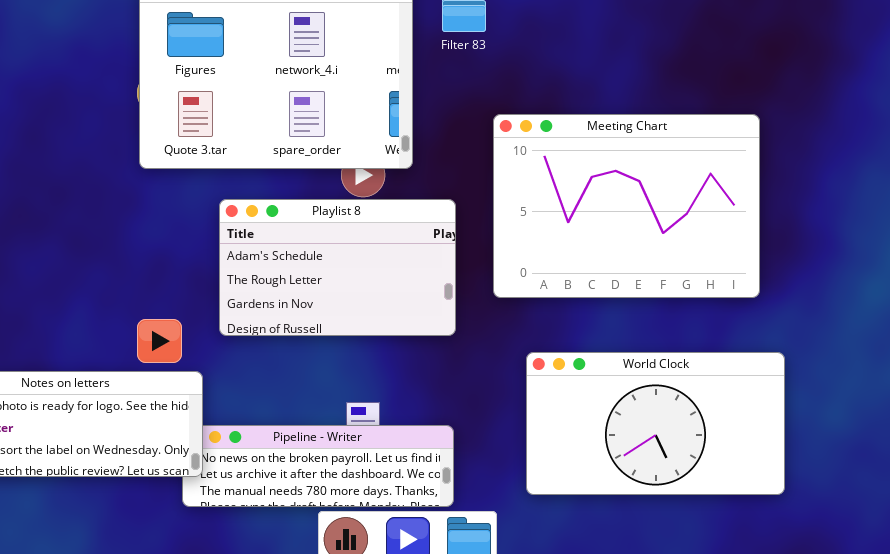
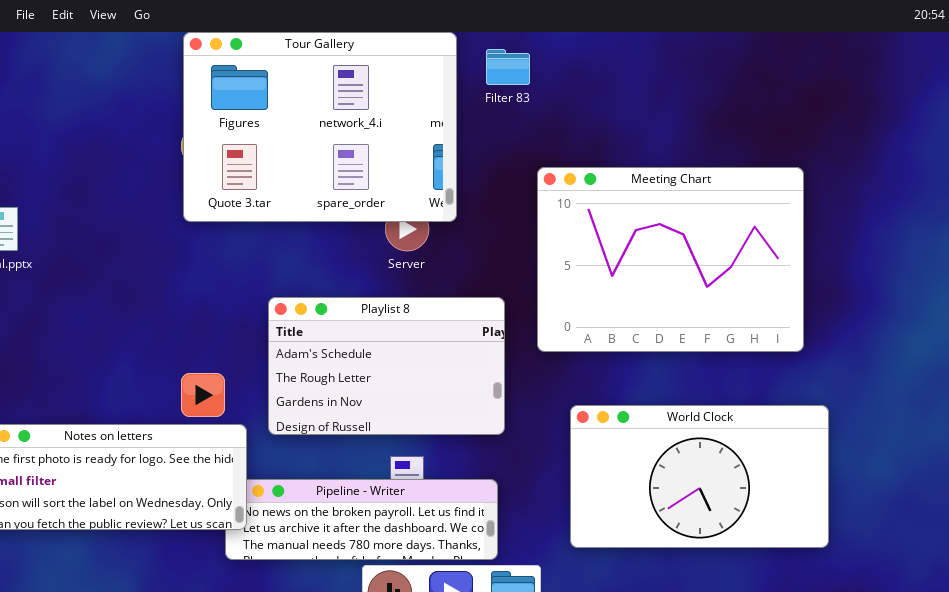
Playlist 8: [219,199,456,336] -> [268,297,505,435], moved

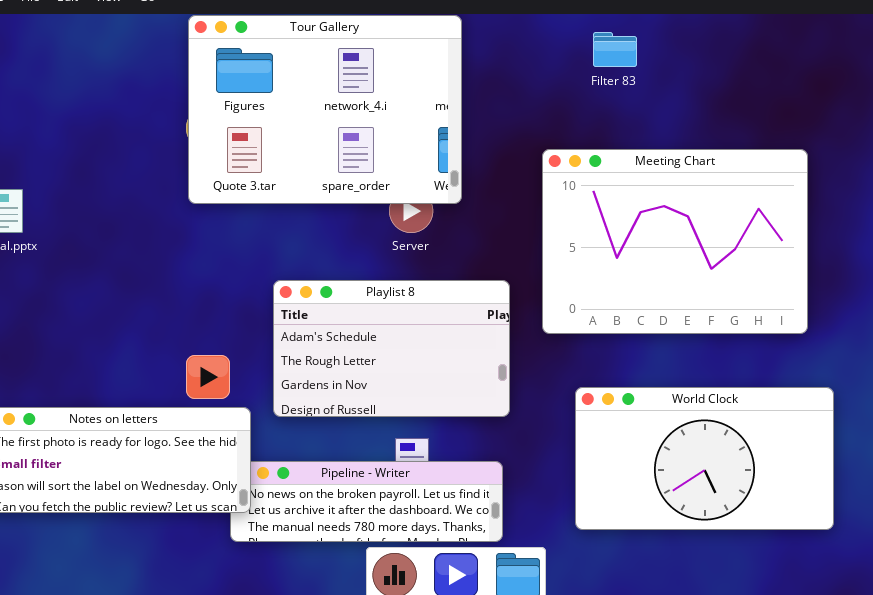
Filter 83: [486,49,530,85] -> [593,32,637,67], moved

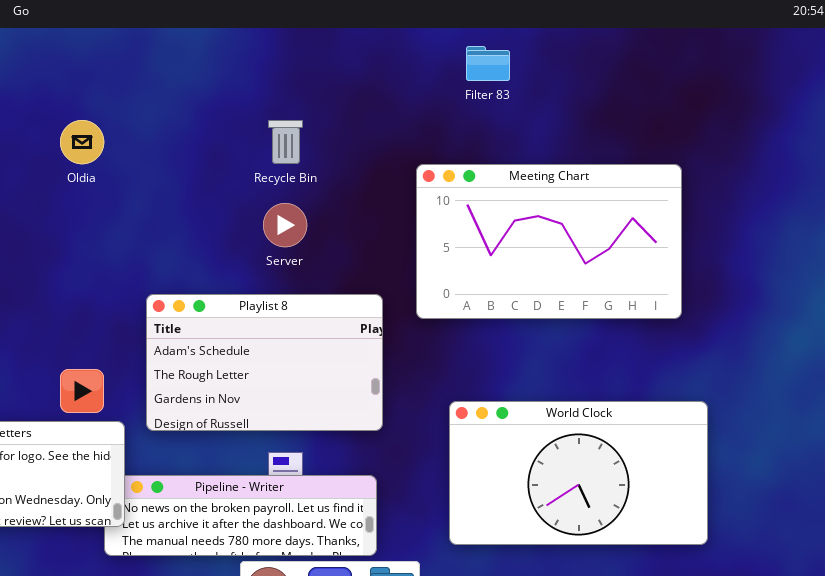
Tour Gallery: [188,15,462,204] -> none, closed
Meeting Chart: [542,149,808,334] -> [416,164,682,319], resized

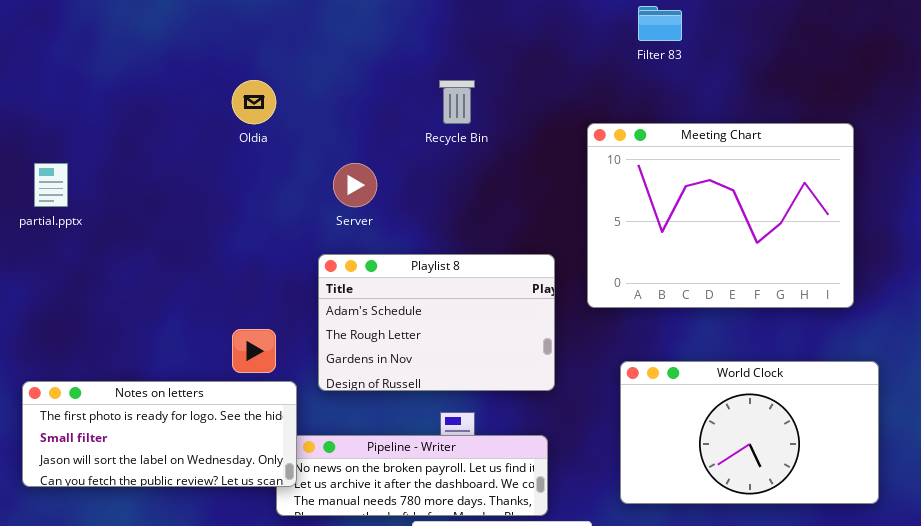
Meeting Chart: [416,164,682,319] -> [587,123,854,308], resized
Server: [263,203,307,247] -> [333,163,377,207], moved

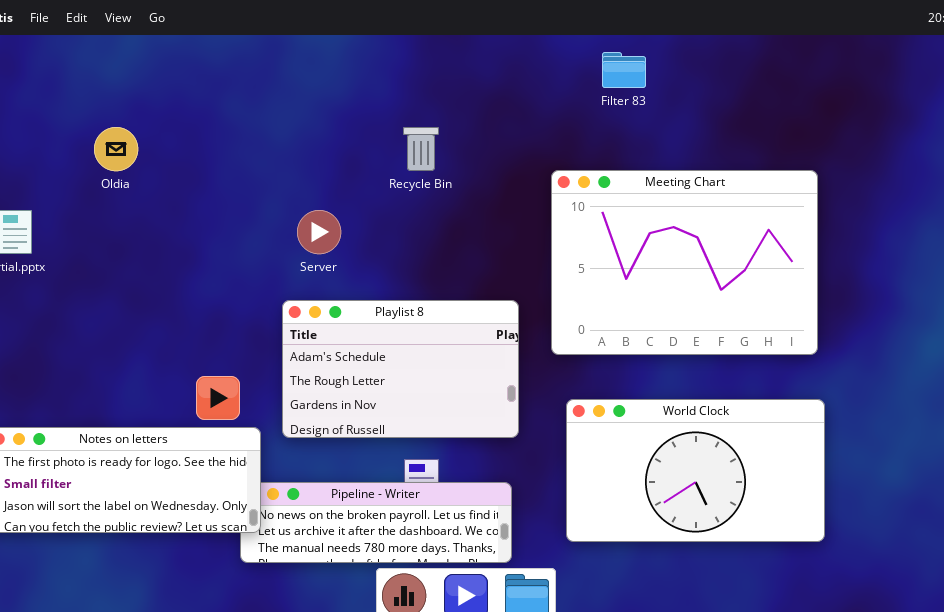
Oldia: [232,80,276,124] -> [94,127,138,171], moved
World Clock: [620,361,879,504] -> [566,399,825,542], moved

